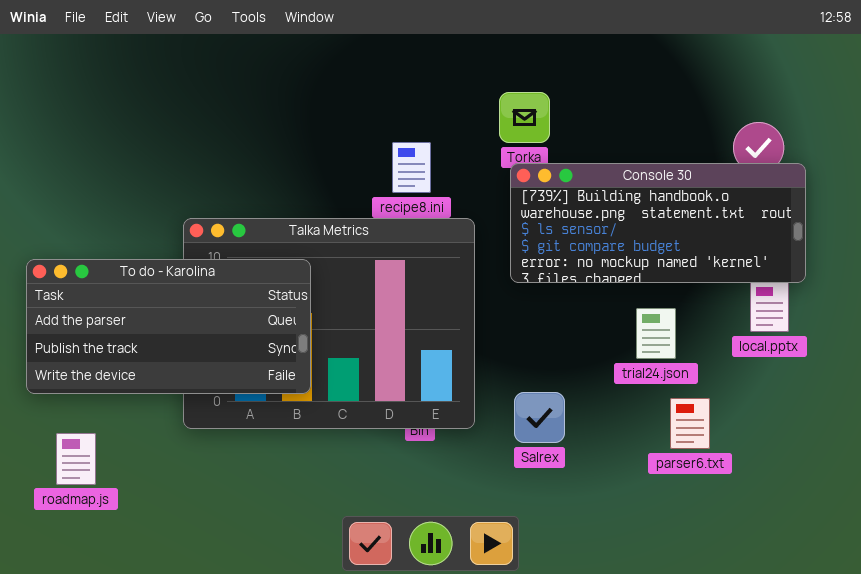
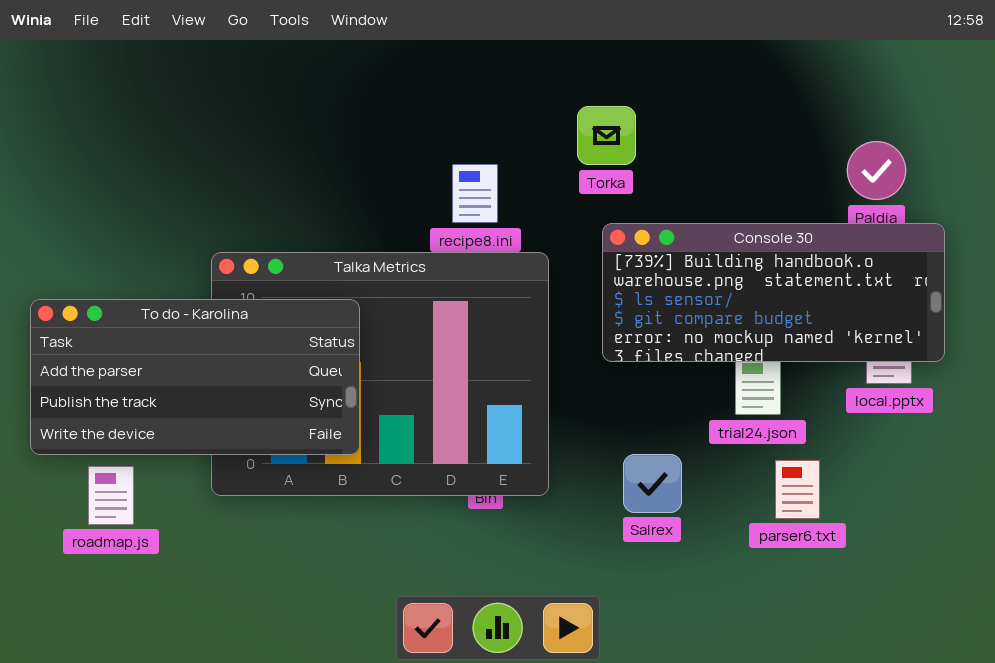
Console 30: [510,163,806,283] -> [602,223,945,362], moved
Salrex: [514,392,565,443] -> [623,454,682,513], moved
roadmap.js: [56,433,96,485] -> [88,466,134,525], moved

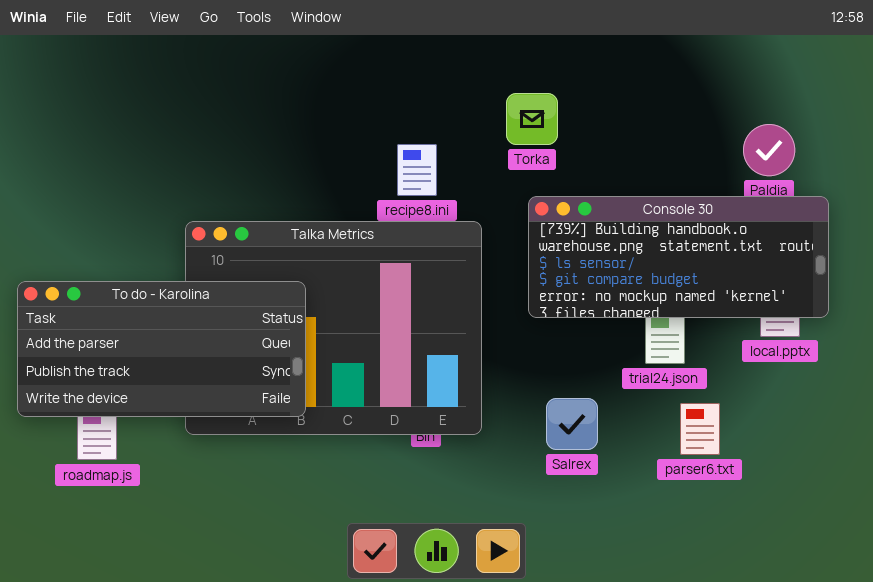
To do - Karolina: [30,299,360,455] -> [17,281,306,417], moved

